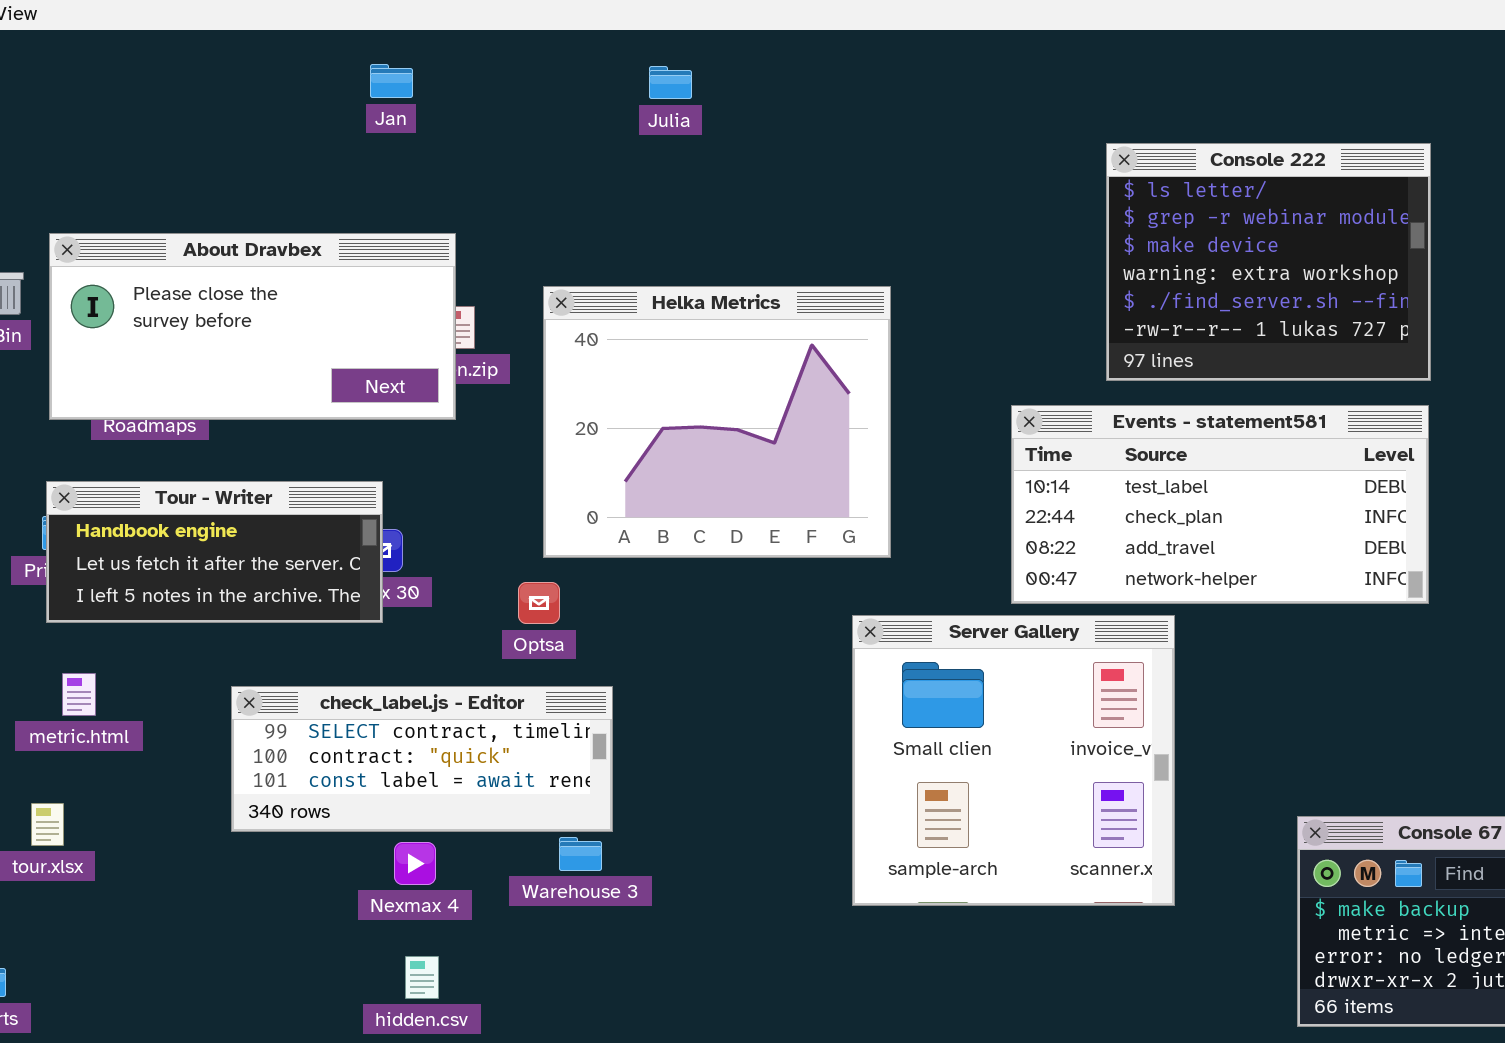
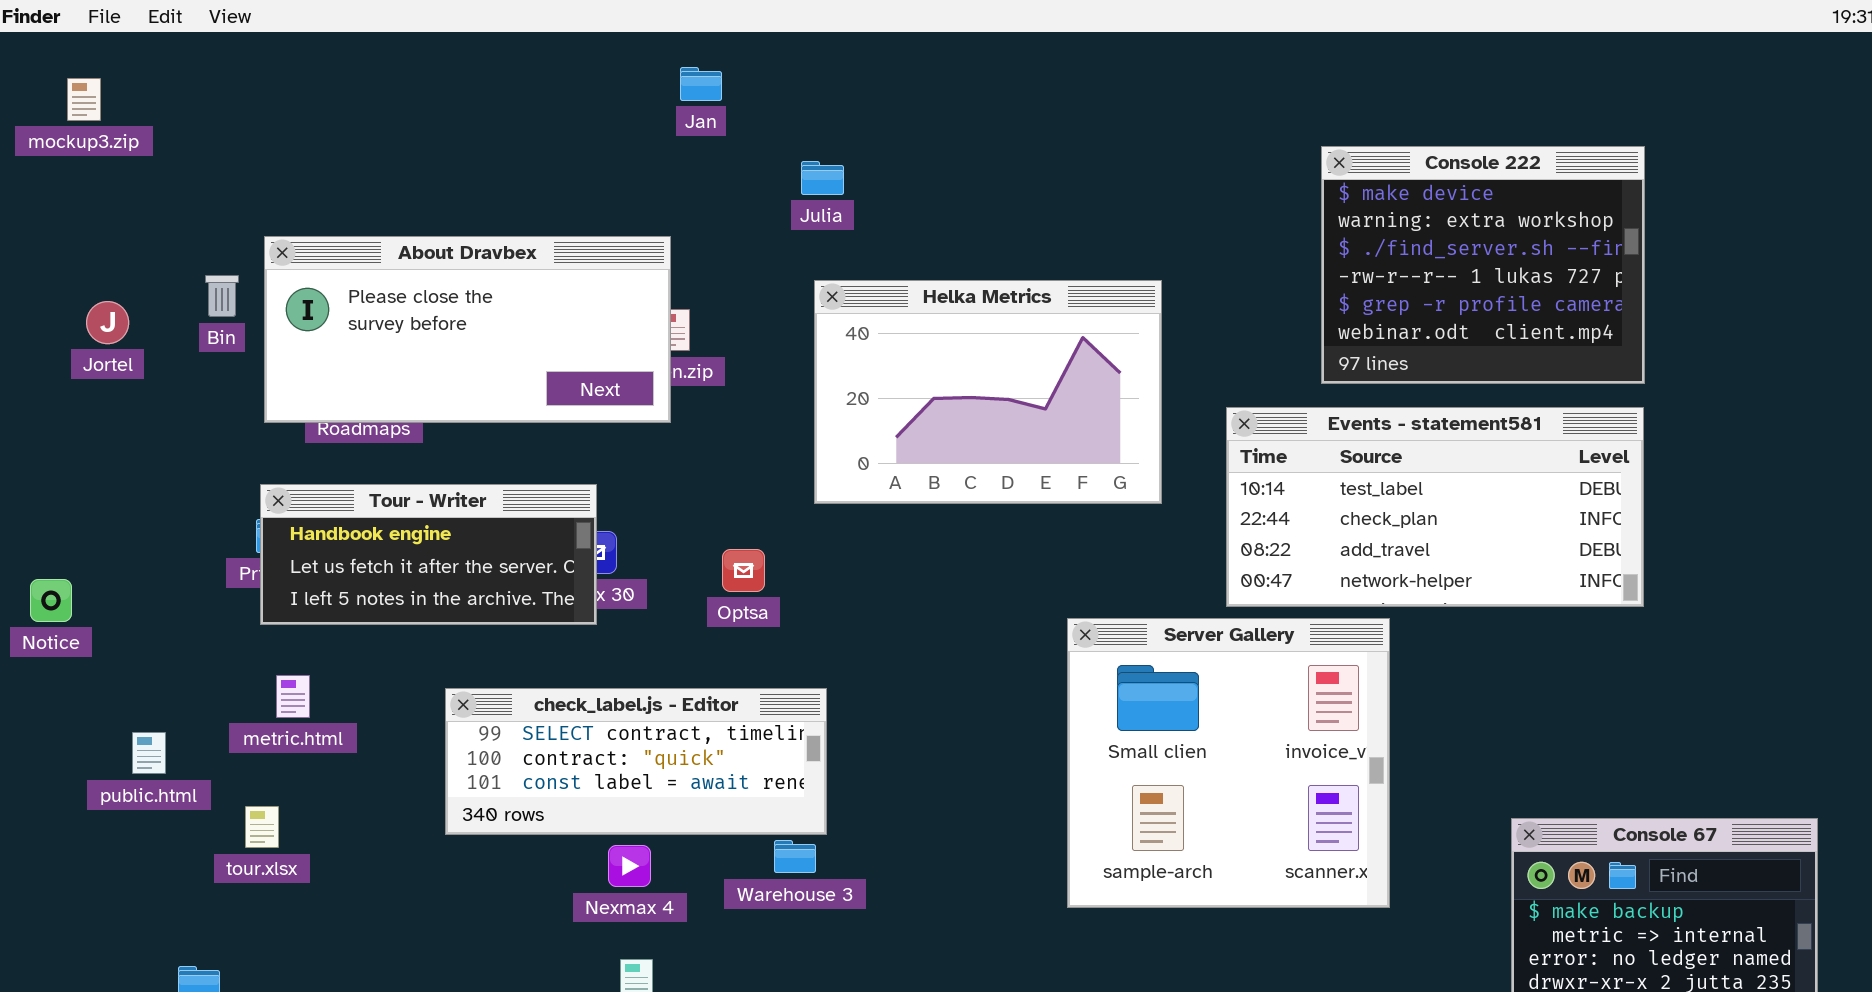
Jan: [370,64,413,98] -> [680,67,722,101], moved
Julia: [649,66,692,99] -> [801,161,844,195], moved
Console 222: [1106,143,1431,381] -> [1321,146,1645,384], scrolled down 2 rows
Helka Metrics: [543,286,891,558] -> [814,280,1162,504], moved, resized
Optsa: [518,582,560,624] -> [722,549,765,592], moved

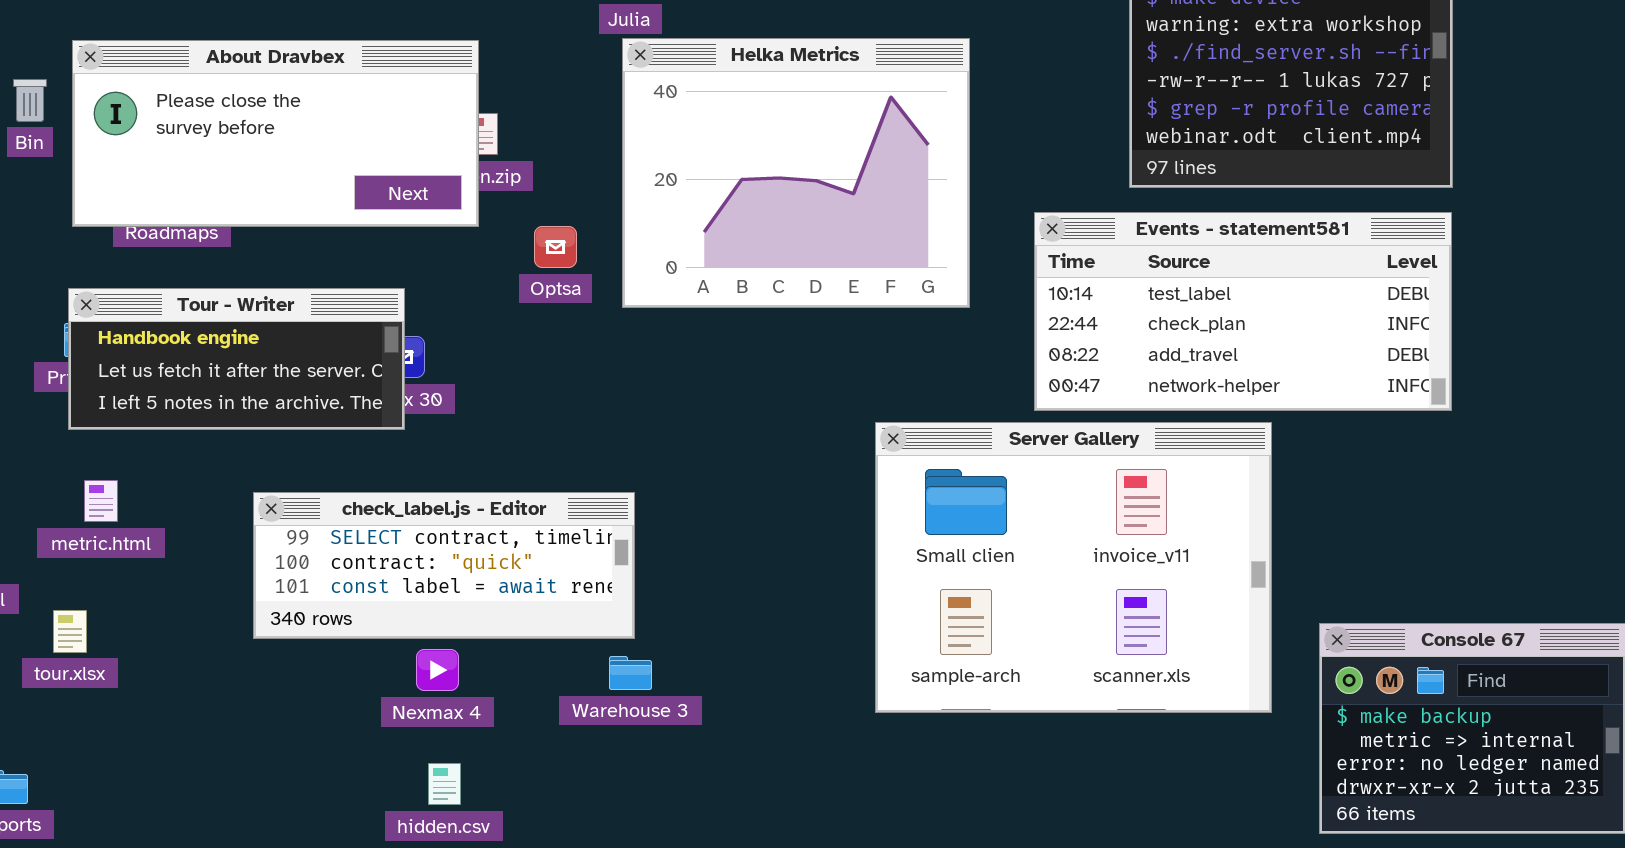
Helka Metrics: [814,280,1162,504] -> [622,38,970,308], resized
Optsa: [722,549,765,592] -> [534,226,577,268], moved
Server Gallery: [1067,618,1390,908] -> [875,422,1272,713], resized
Warehouse 3: [774,840,816,873] -> [609,656,652,690], moved

